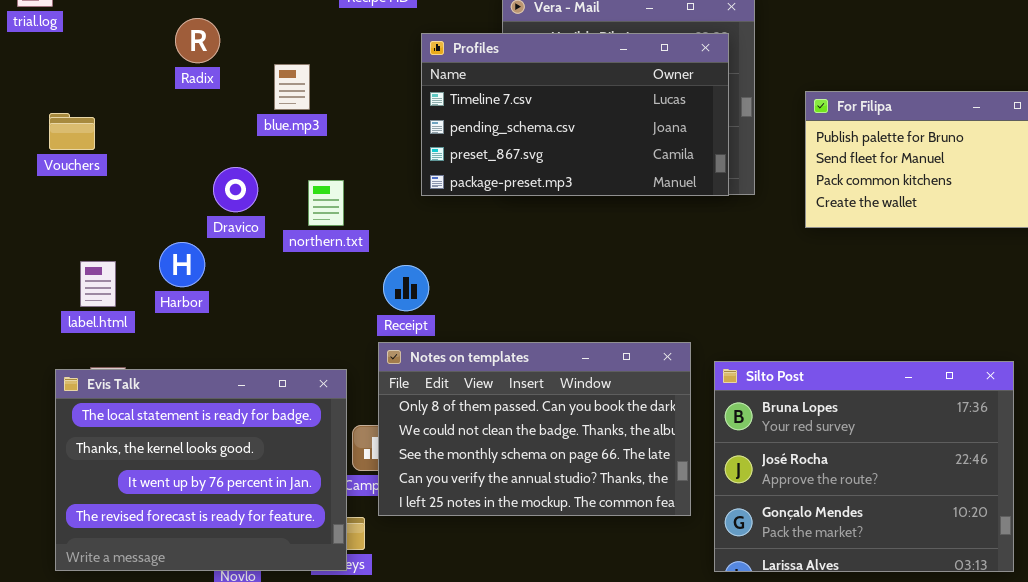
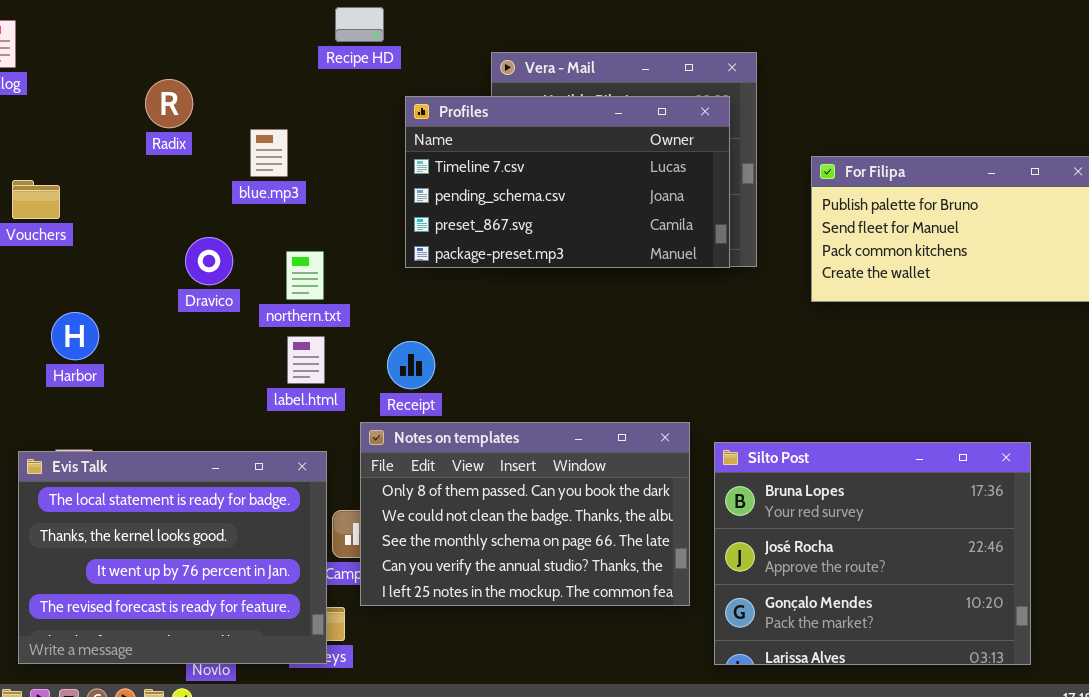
Harbor: [159,242,205,287] -> [51,312,99,360], moved
label.html: [80,261,116,307] -> [287,336,325,384], moved
Receipt: [383,265,429,311] -> [387,341,435,389], moved

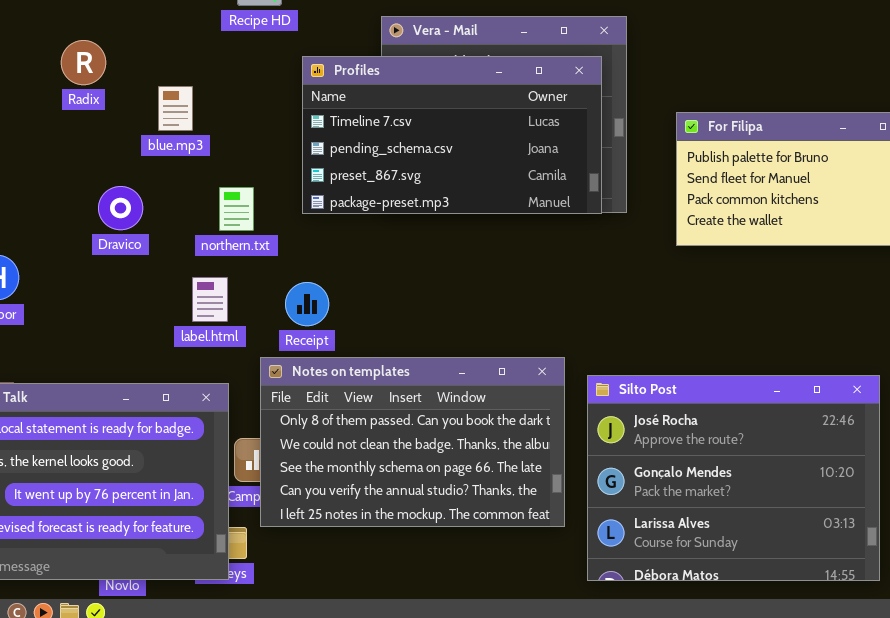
northern.txt: [286,251,324,300] -> [219,187,254,231], moved
Silto Post: [714,442,1031,665] -> [587,375,880,581], scrolled down 1 row

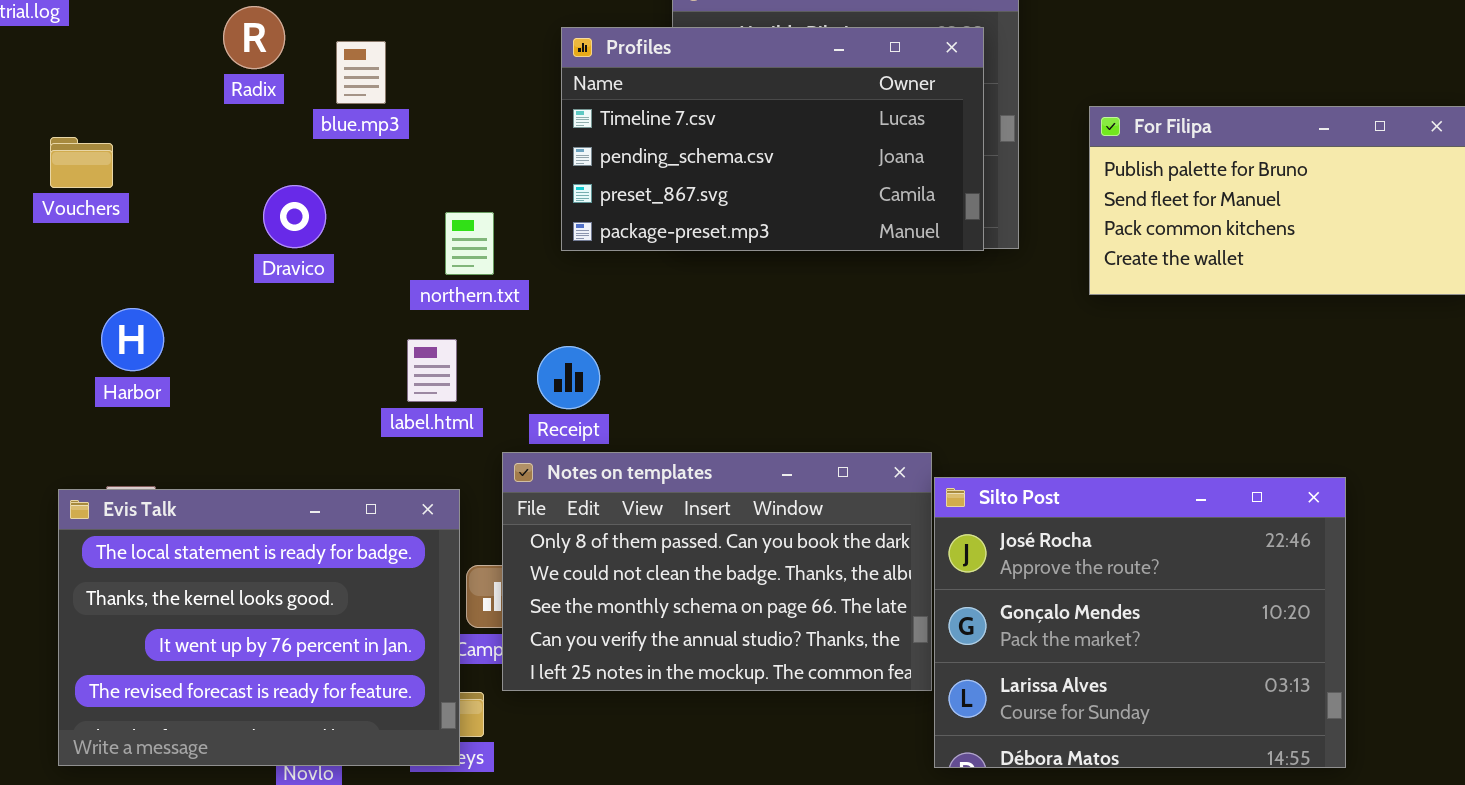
blue.mp3: [158,86,193,131] -> [336,41,386,104], moved
Dravico: [98,186,143,230] -> [263,185,326,248], moved
Silto Post: [587,375,880,581] -> [934,477,1346,768], moved

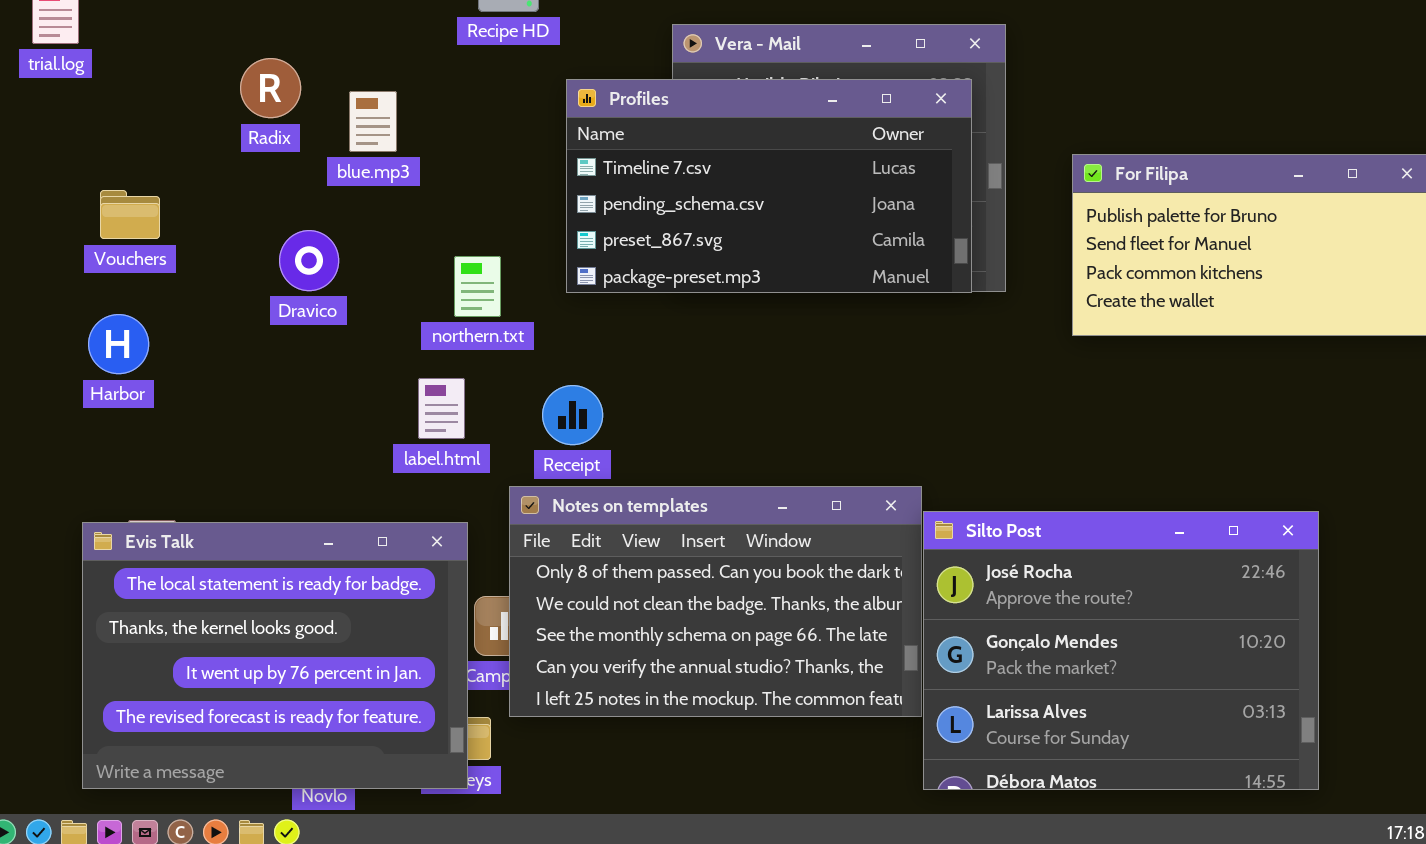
Vouchers: [50,137,113,188] -> [100,190,160,239], moved
Harbor: [101,308,164,371] -> [88,314,149,374], moved

